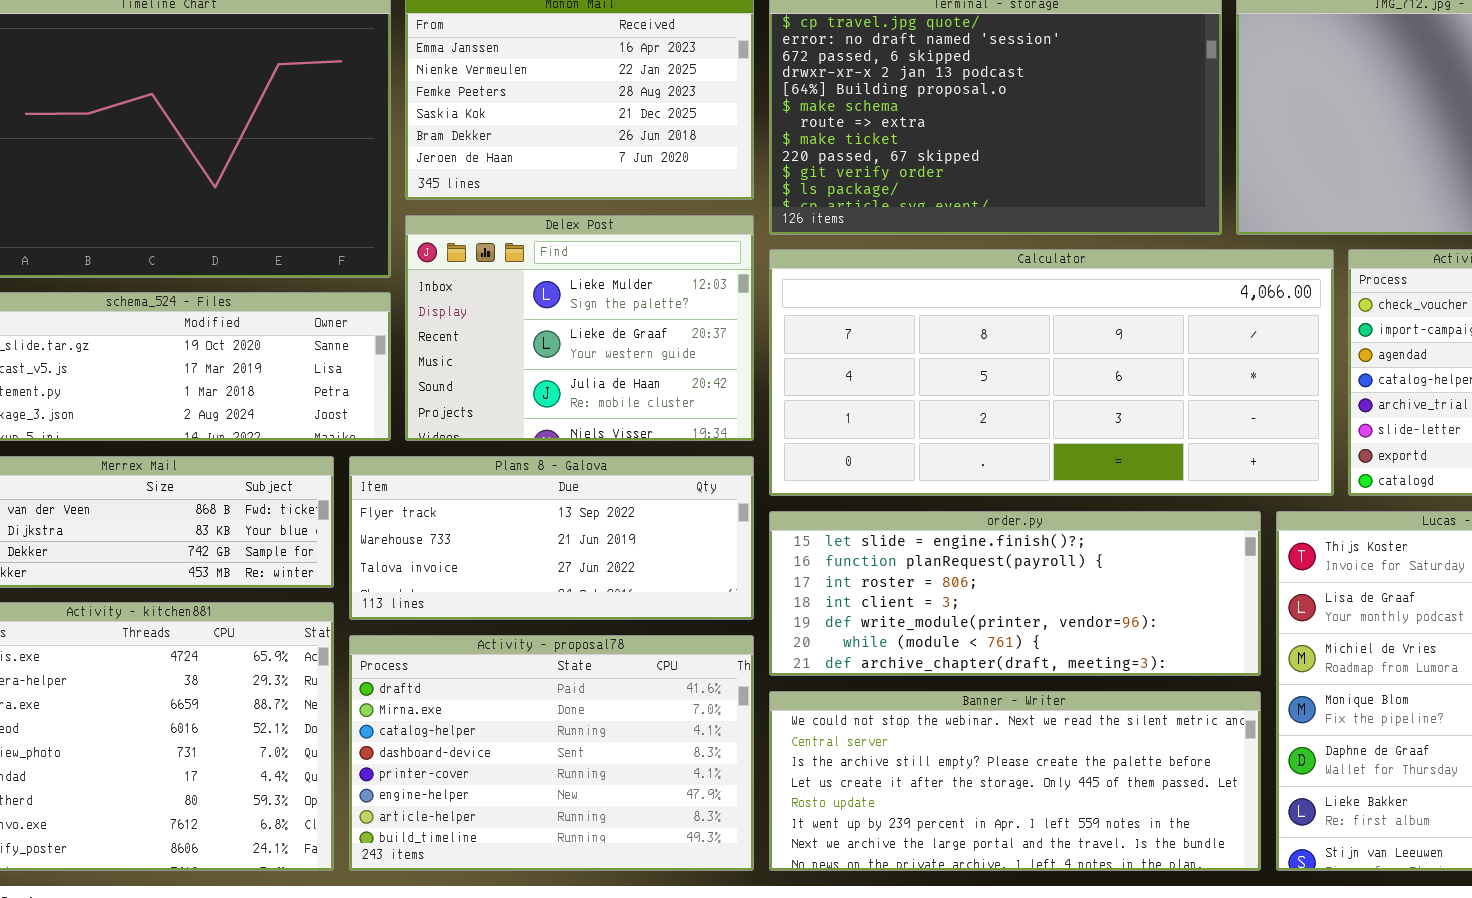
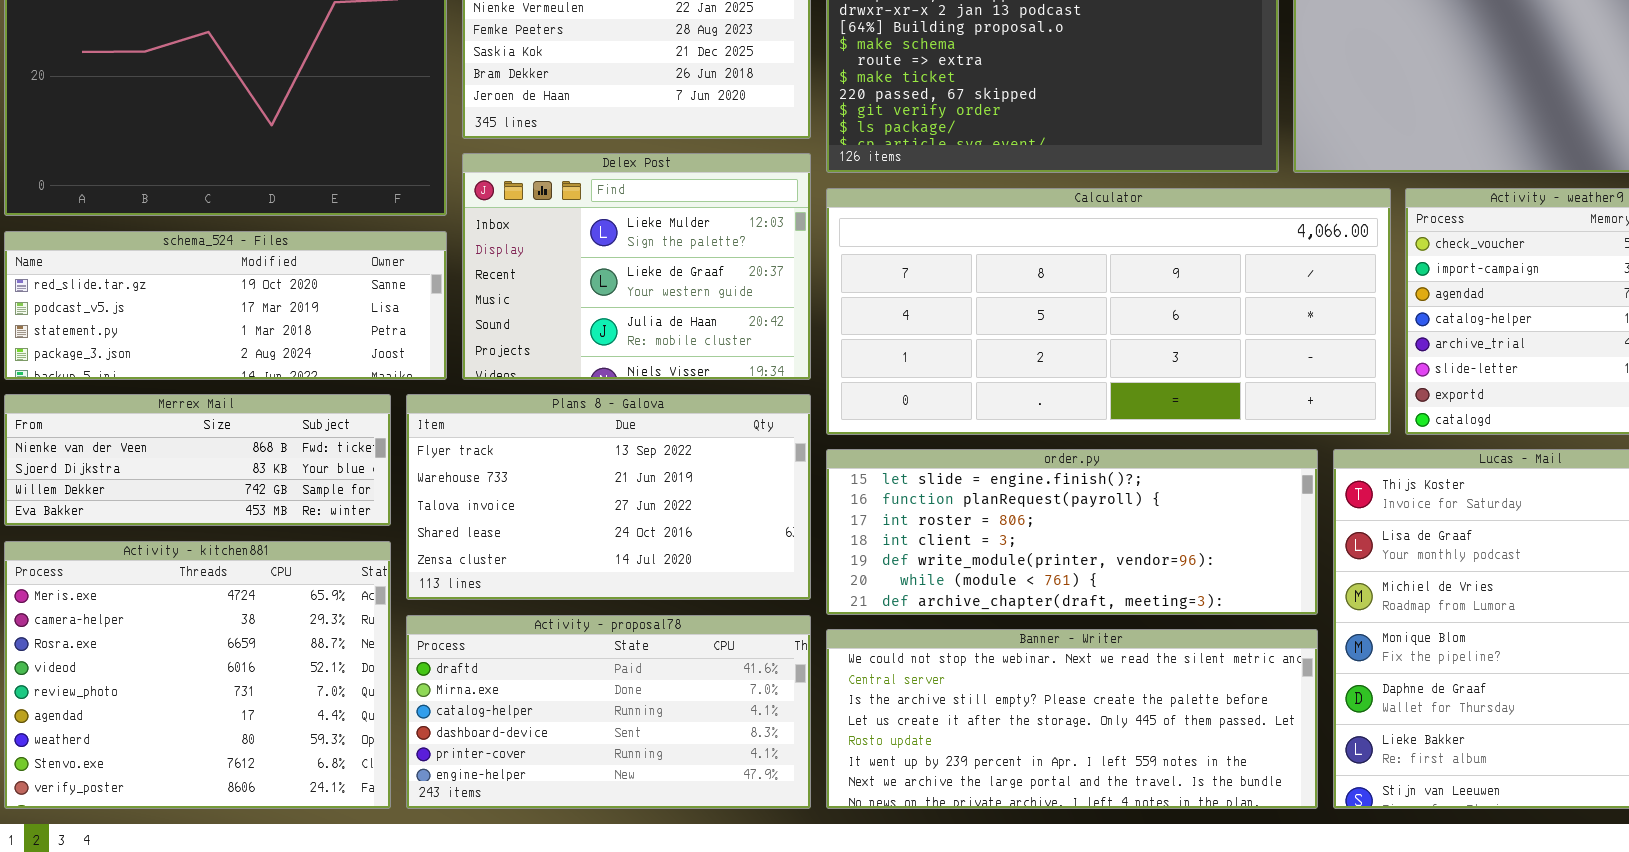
Plans 8 - Galova: [349,456,754,620] -> [406,394,811,600], resized
Activity - proposal78: [349,635,754,871] -> [406,615,811,809], resized

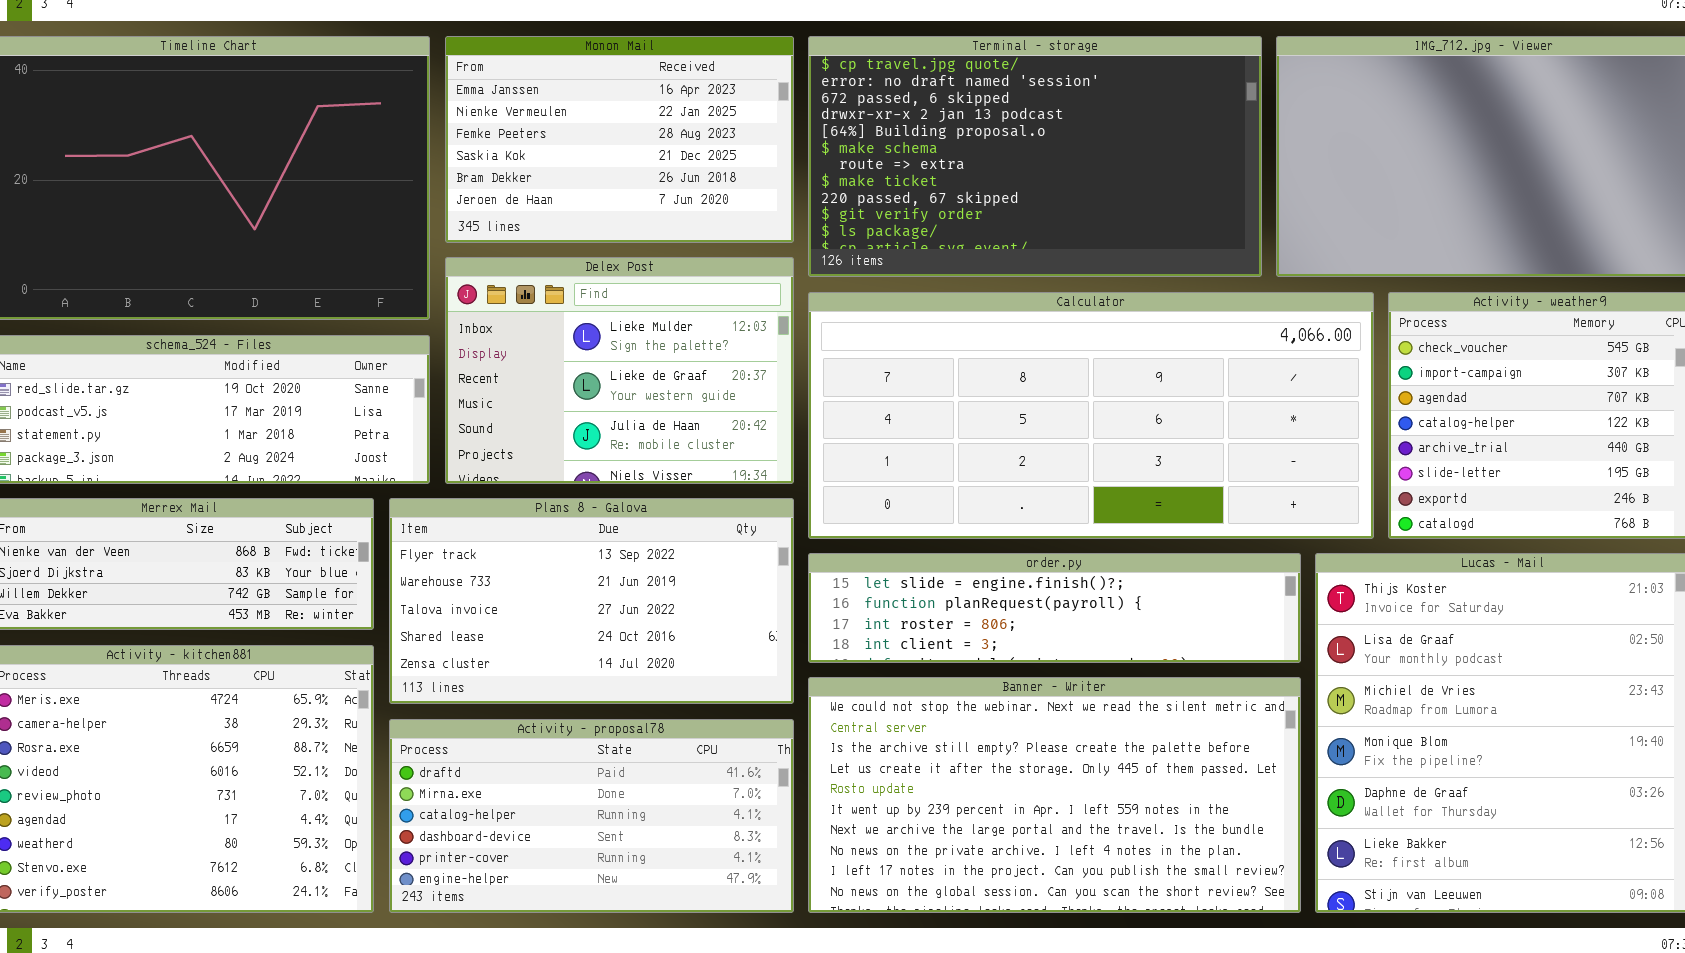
order.py: [826,449,1318,615] -> [808,553,1301,663], resized
Banner - Writer: [826,629,1318,809] -> [808,677,1301,913], resized

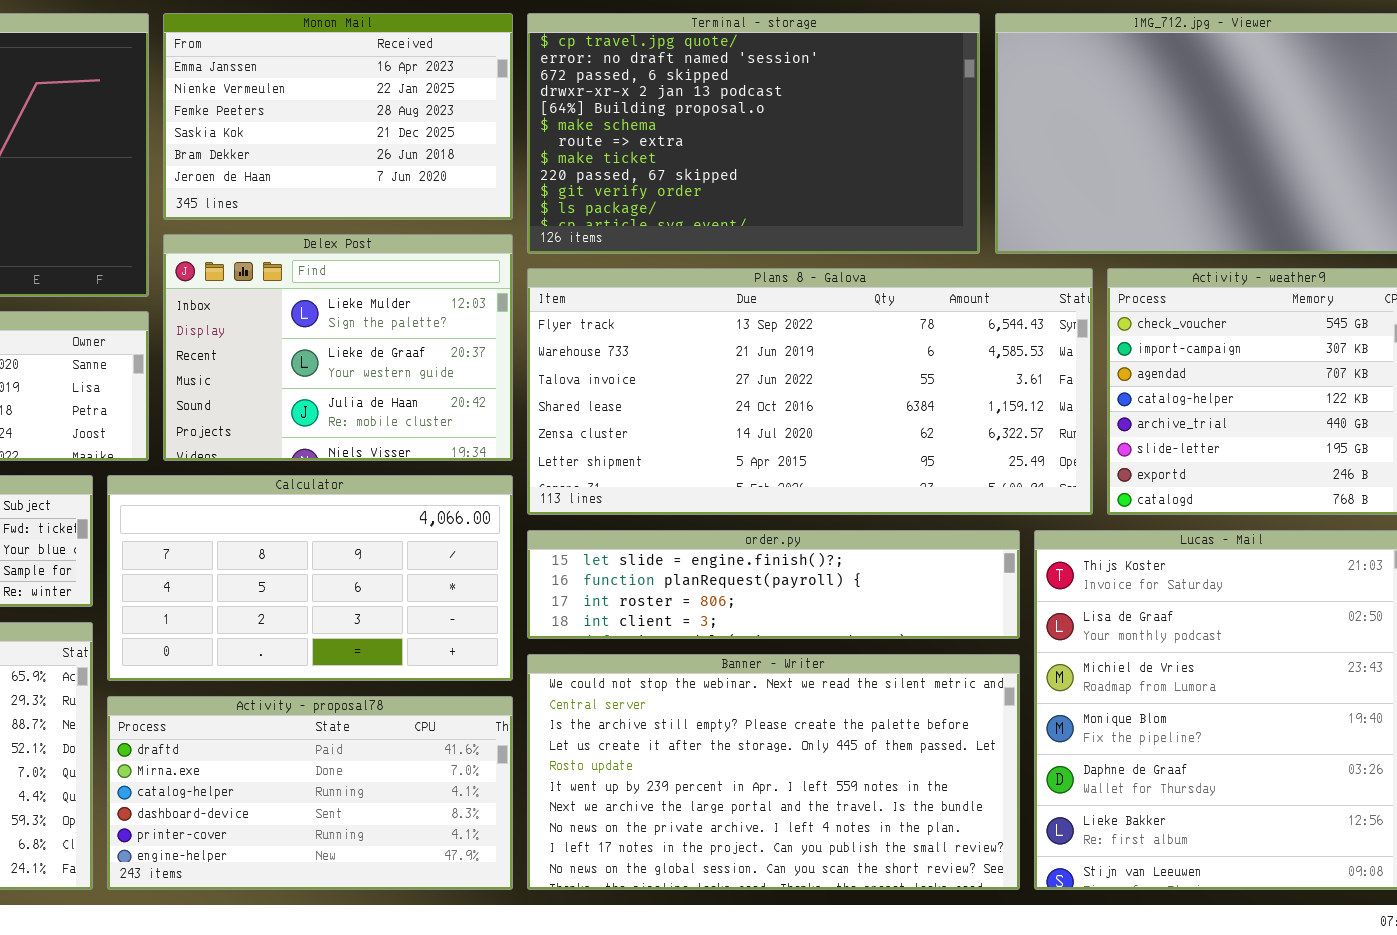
Calculator: [808,292,1374,539] -> [107,475,513,681], moved, resized
Plans 8 - Galova: [389,498,794,704] -> [527,268,1093,515], moved, resized

